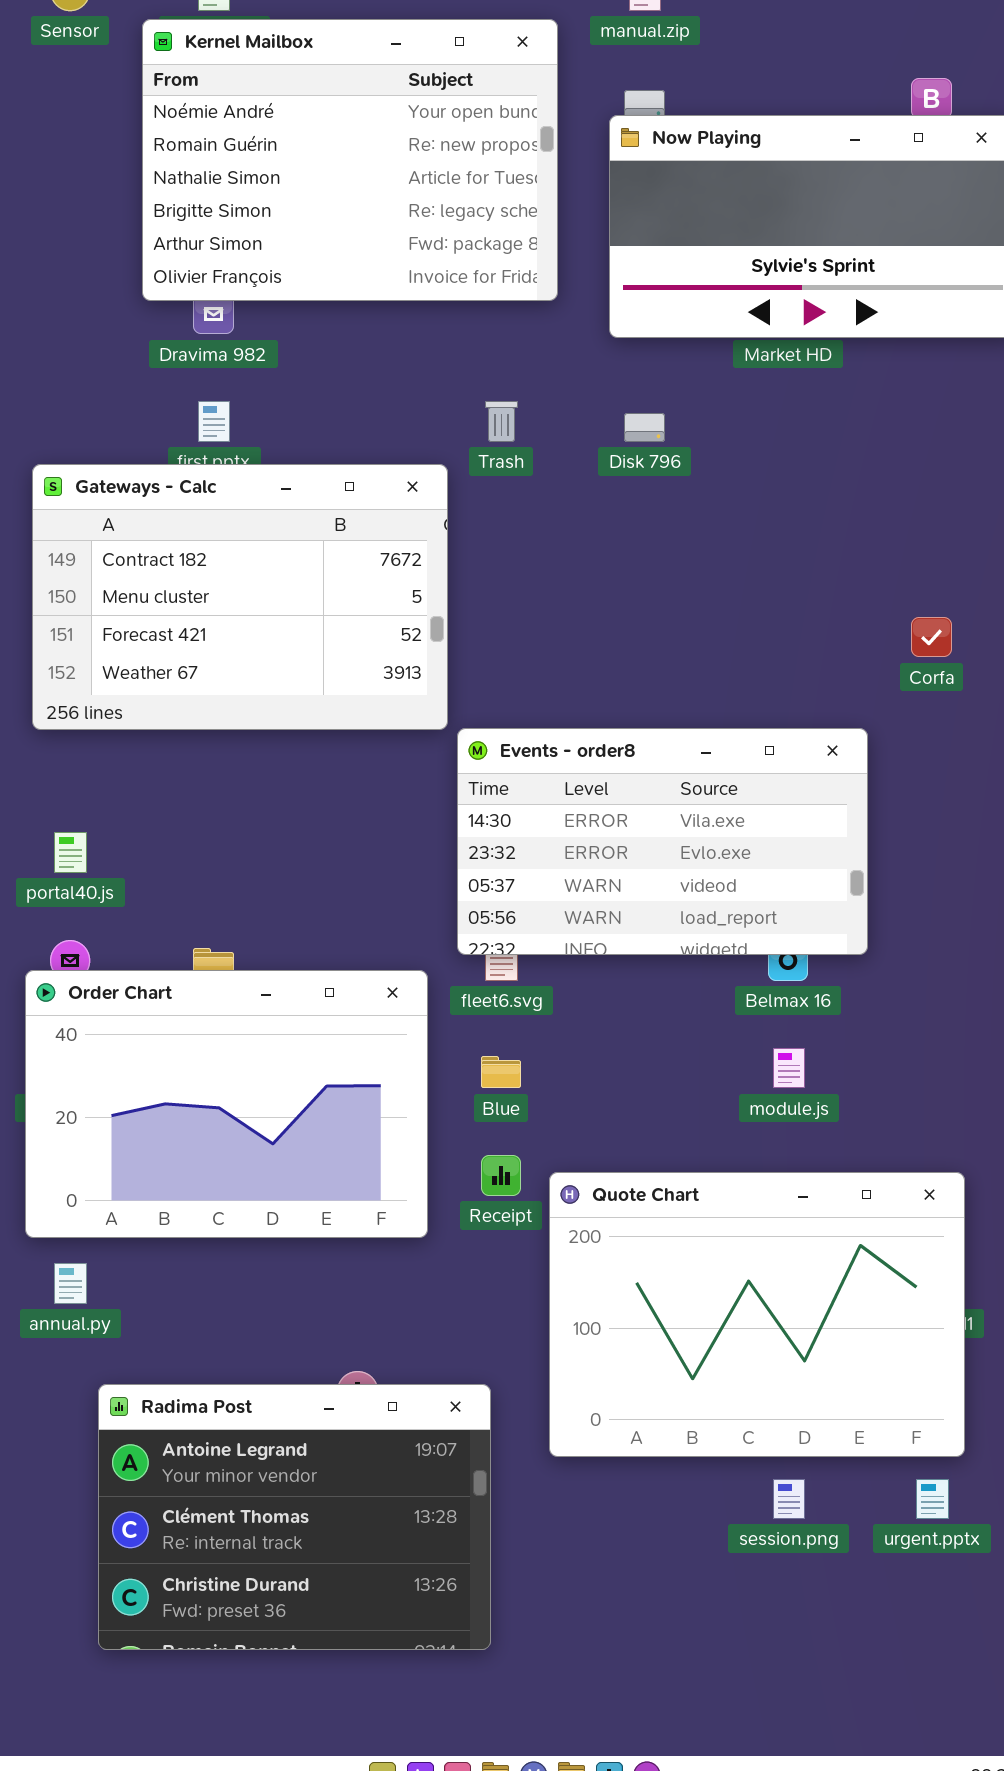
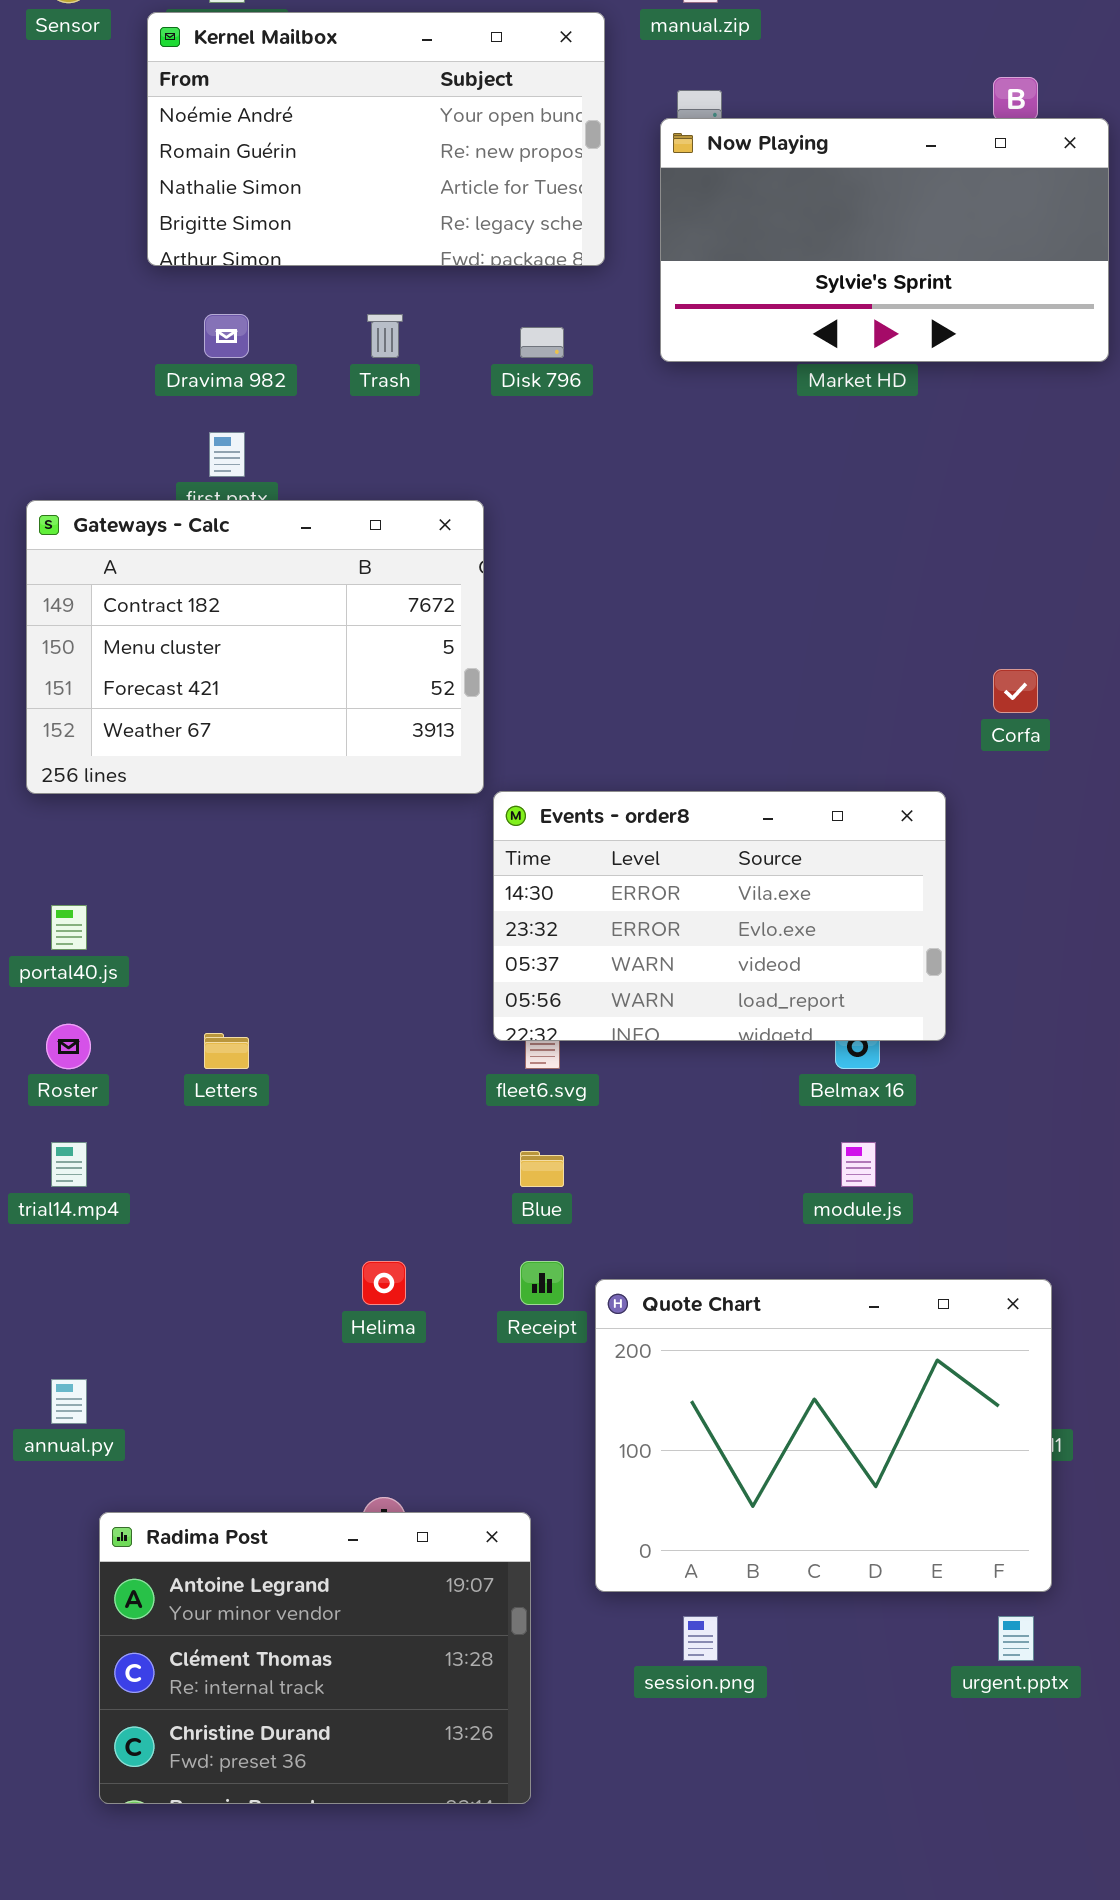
Kernel Mailbox: [142,19,558,301] -> [147,12,605,266], resized
Trash: [485,401,518,442] -> [367,314,403,358], moved
Disk 796: [624,413,665,442] -> [520,327,564,358], moved
Order Chart: [25,970,428,1238] -> none, closed
session.png: [773,1479,805,1519] -> [683,1616,718,1661], moved

